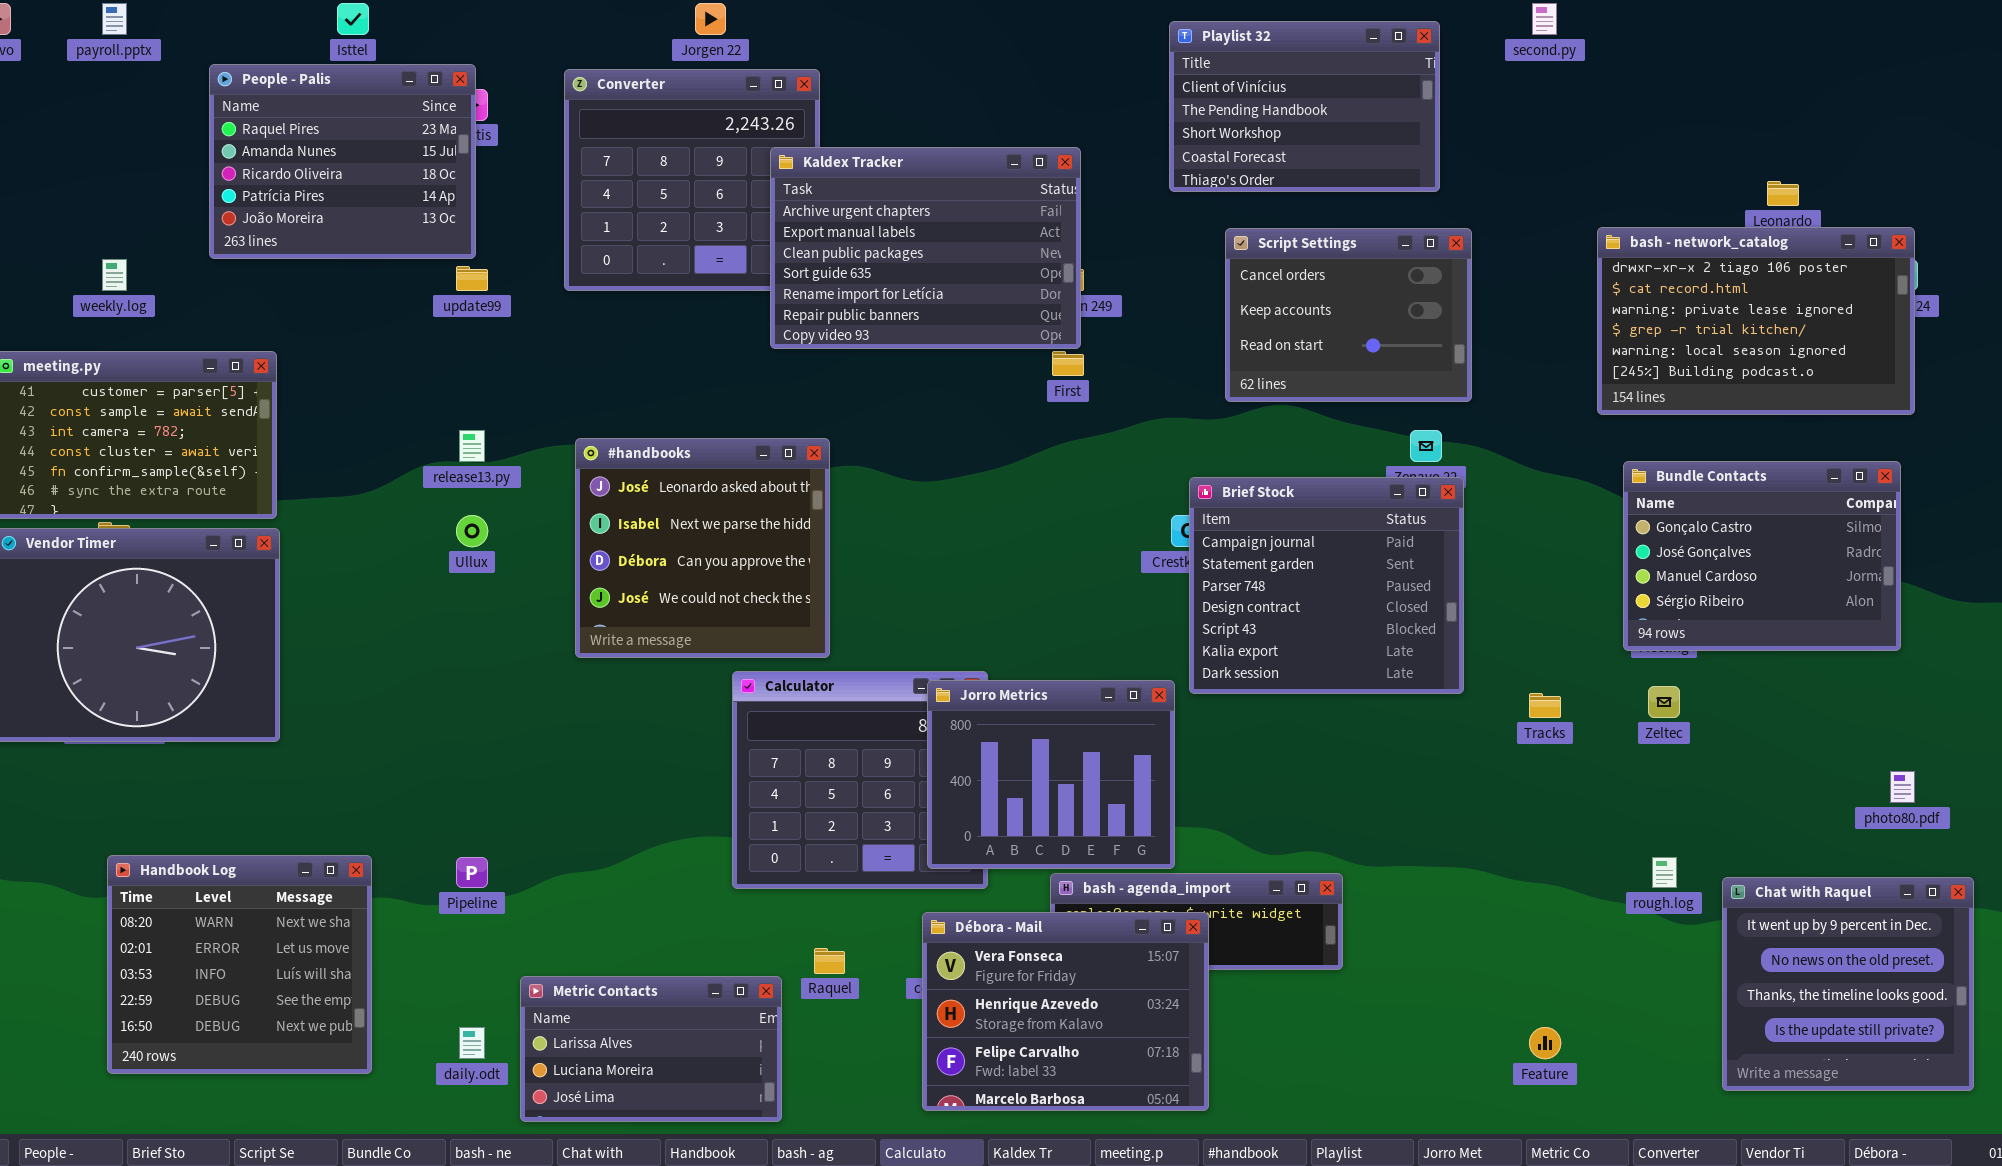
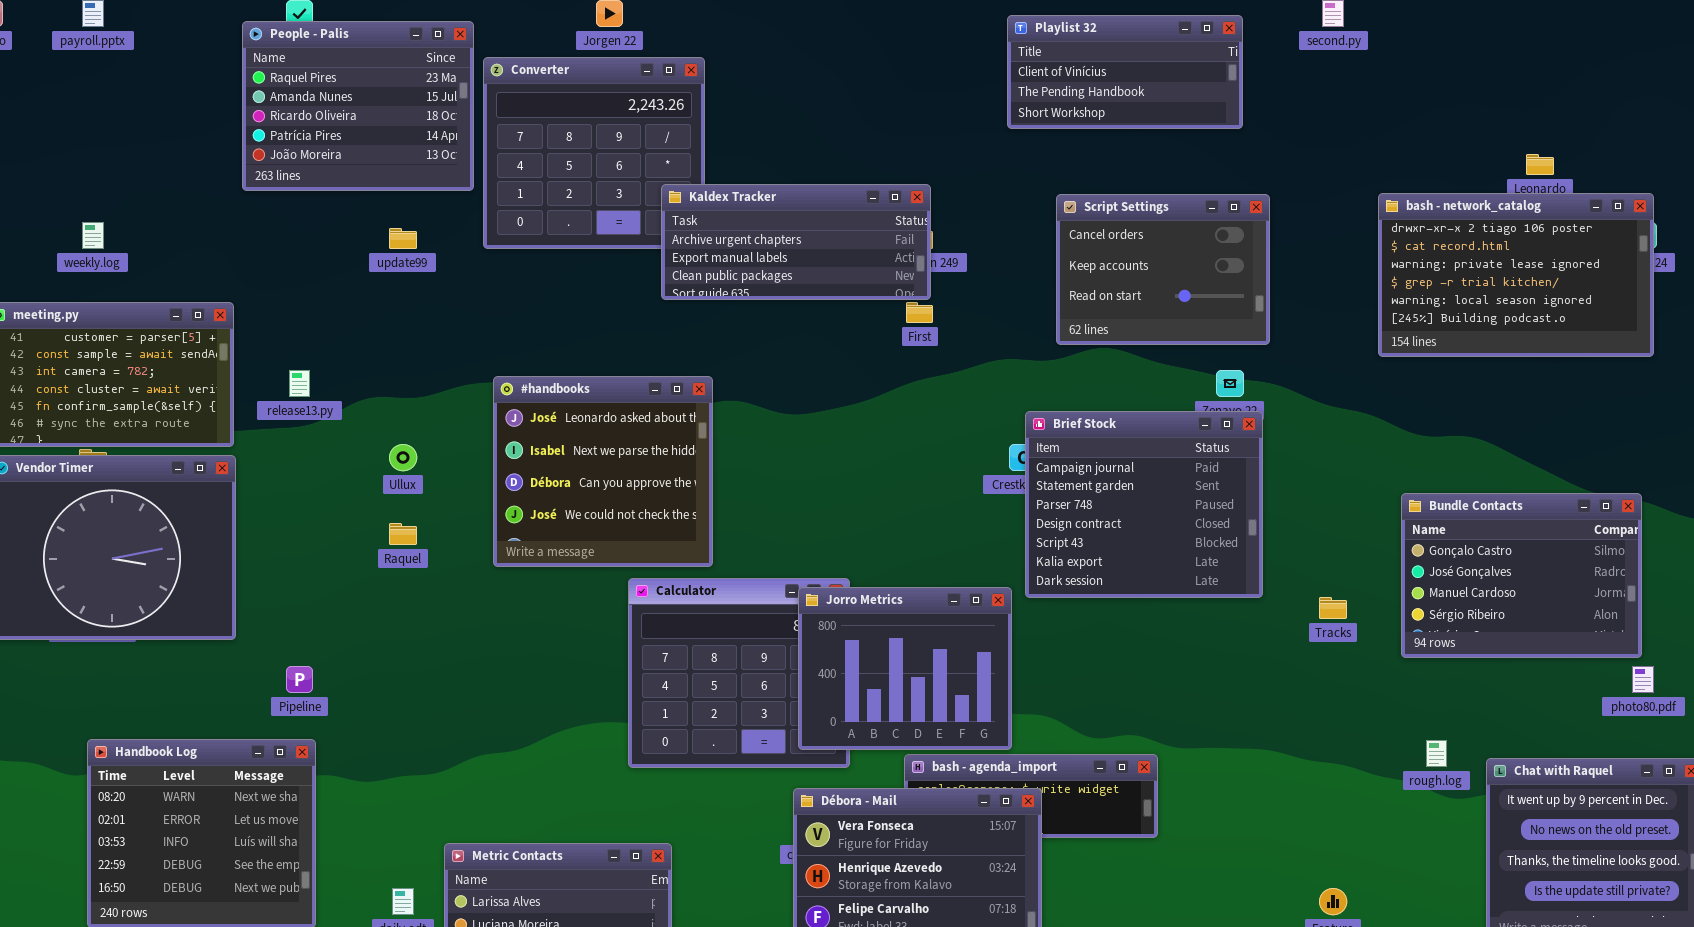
Playlist 32: [1169,21,1440,192] -> [1007,15,1243,129], resized
People - Palis: [209,64,476,259] -> [242,21,474,191], moved
Kaldex Tracker: [770,147,1081,349] -> [661,184,931,300], resized
release13.py: [459,430,485,462] -> [289,370,310,397], moved
Bundle Contacts: [1623,461,1901,651] -> [1401,493,1642,658], moved
Pipeline: [456,857,488,888] -> [286,666,313,693], moved
Raquel: [814,948,845,974] -> [389,523,417,545], moved

